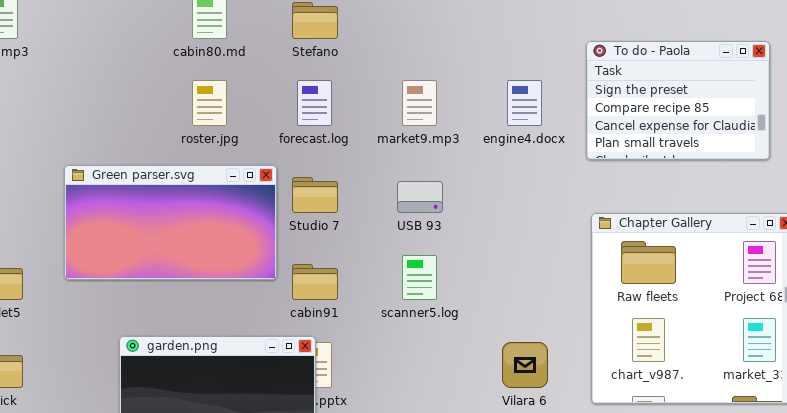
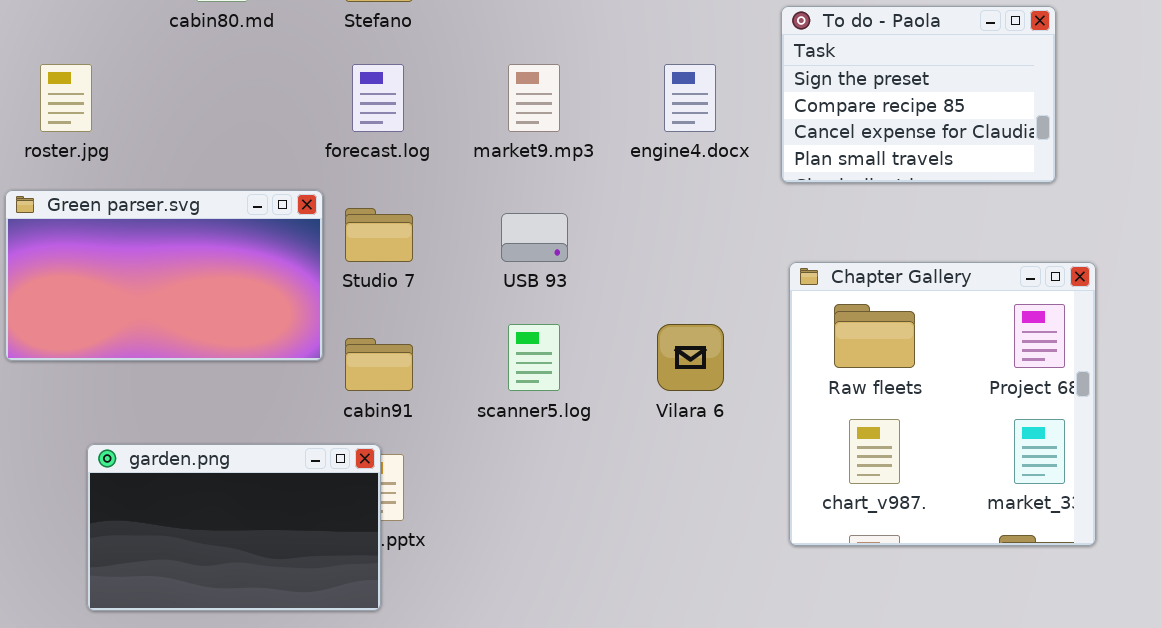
roster.jpg: [192,80,227,126] -> [40,64,92,132], moved
Vilara 6: [502,342,548,388] -> [657,324,724,391], moved

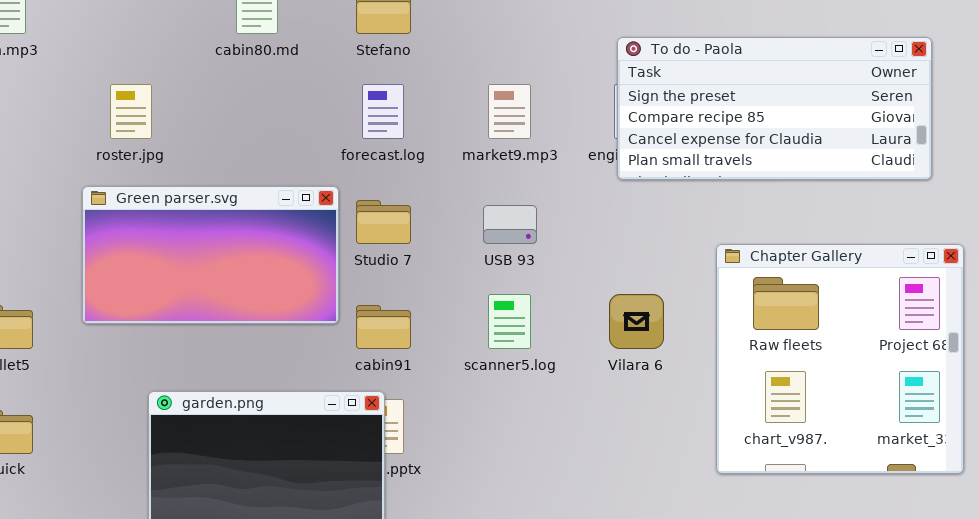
To do - Paola: [781,6,1056,183] -> [617,37,932,180], resized

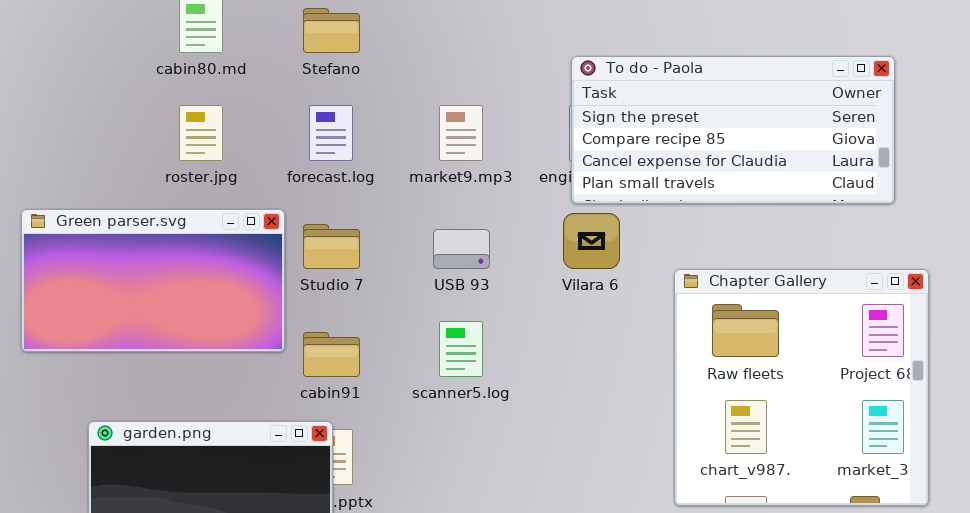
roster.jpg: [110,84,152,139] -> [179,105,223,161], moved
Vilara 6: [609,294,664,349] -> [563,213,620,269], moved

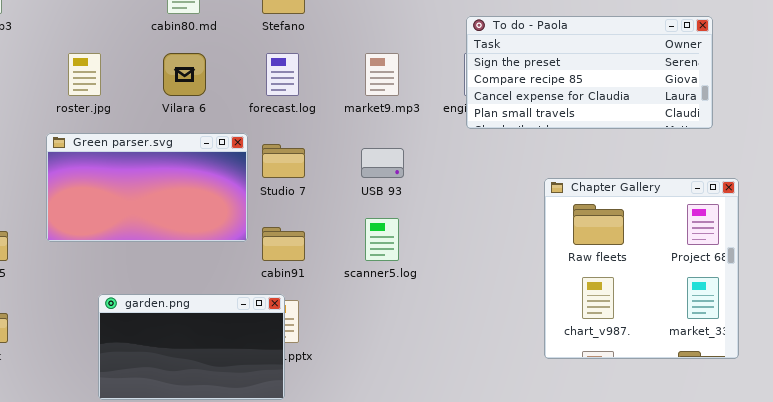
roster.jpg: [179,105,223,161] -> [68,53,101,96], moved
Vilara 6: [563,213,620,269] -> [163,53,206,96], moved

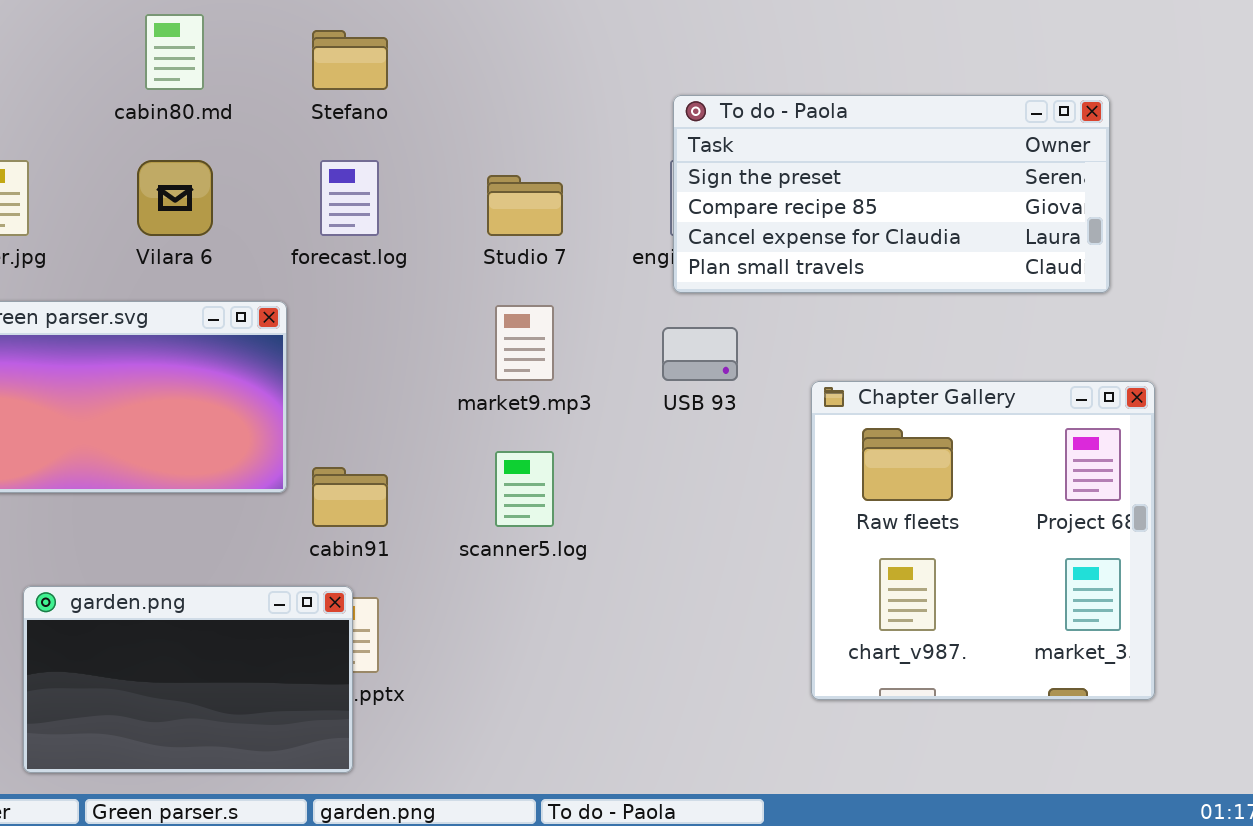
market9.mp3: [365,53,399,96] -> [495,305,554,381], moved
Studio 7: [262,144,305,178] -> [487,175,563,236], moved
USB 93: [361,148,404,178] -> [662,327,738,381], moved

